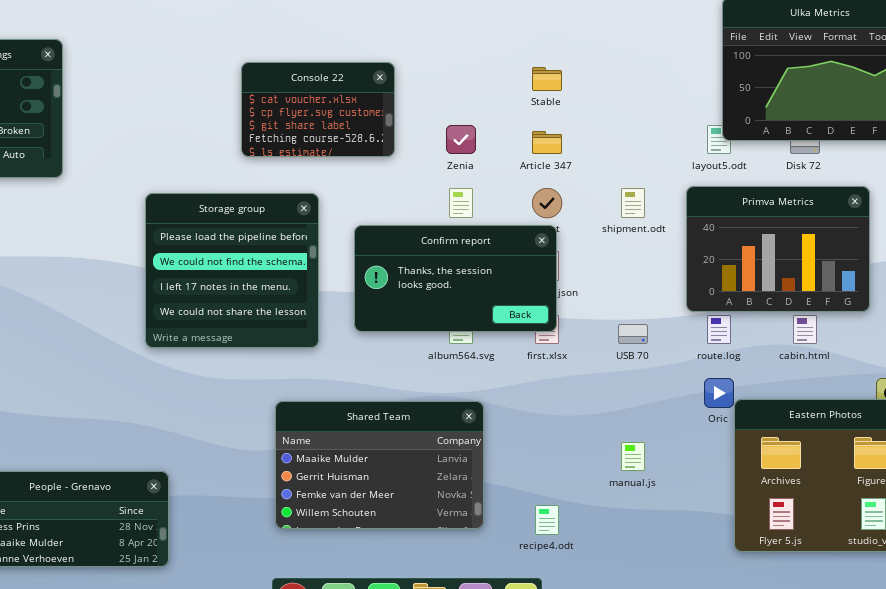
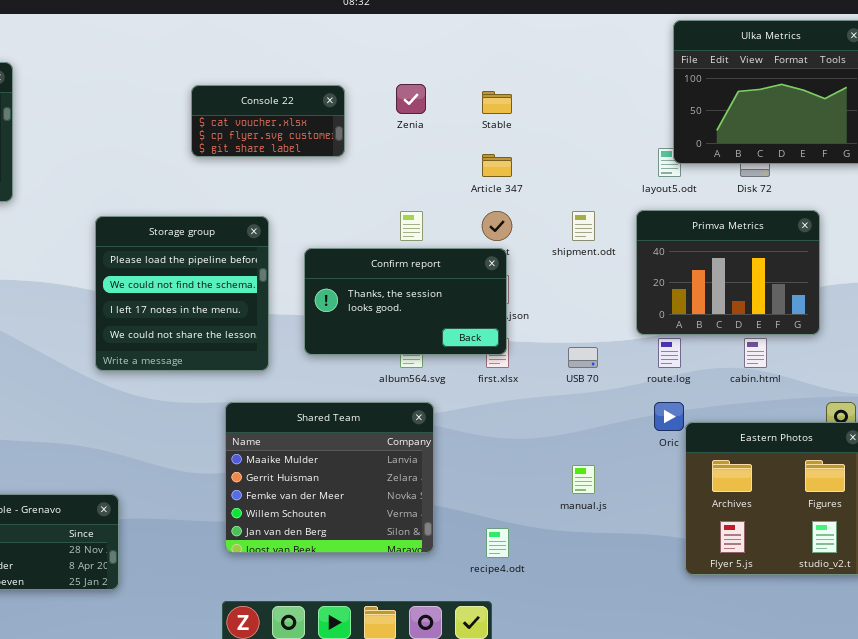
Console 22: [241,62,395,157] -> [191,85,345,157], resized
Zenia: [446,125,476,154] -> [396,84,426,114], moved
Shared Team: [275,401,484,529] -> [225,402,434,553], resized

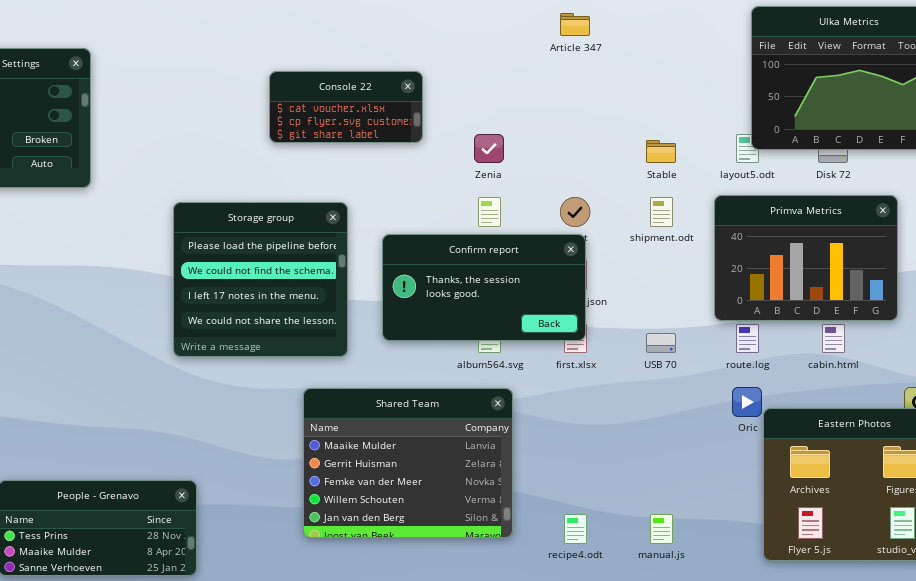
Zenia: [396,84,426,114] -> [474,134,504,163], moved
Stable: [482,91,512,114] -> [646,140,676,163], moved
Article 347: [482,154,512,177] -> [560,13,590,36], moved
manual.js: [572,465,595,494] -> [650,514,673,544], moved

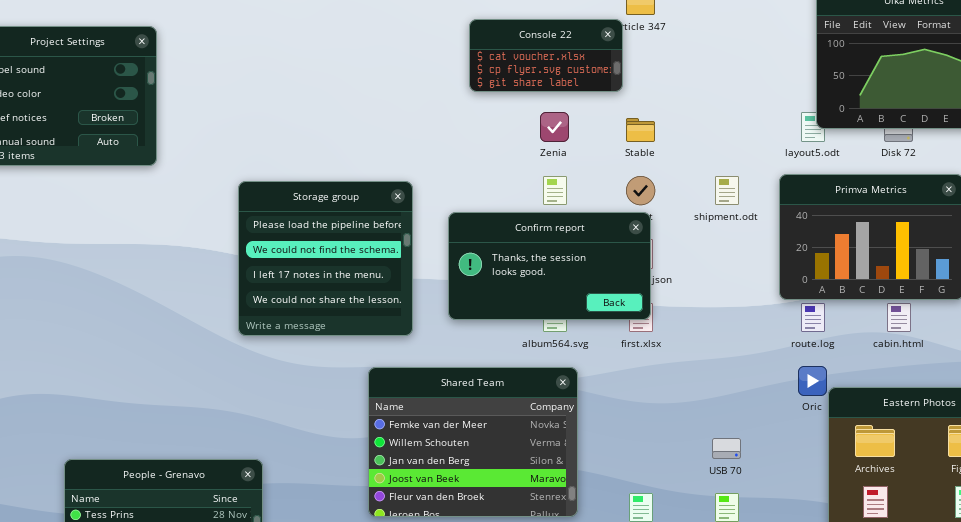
Console 22: [269,71,423,143] -> [469,19,623,92], moved
Stable: [646,140,676,163] -> [626,118,655,142], moved
USB 70: [646,333,676,353] -> [712,438,741,459], moved
Shared Team: [303,388,513,538] -> [368,367,578,517], scrolled down 2 rows

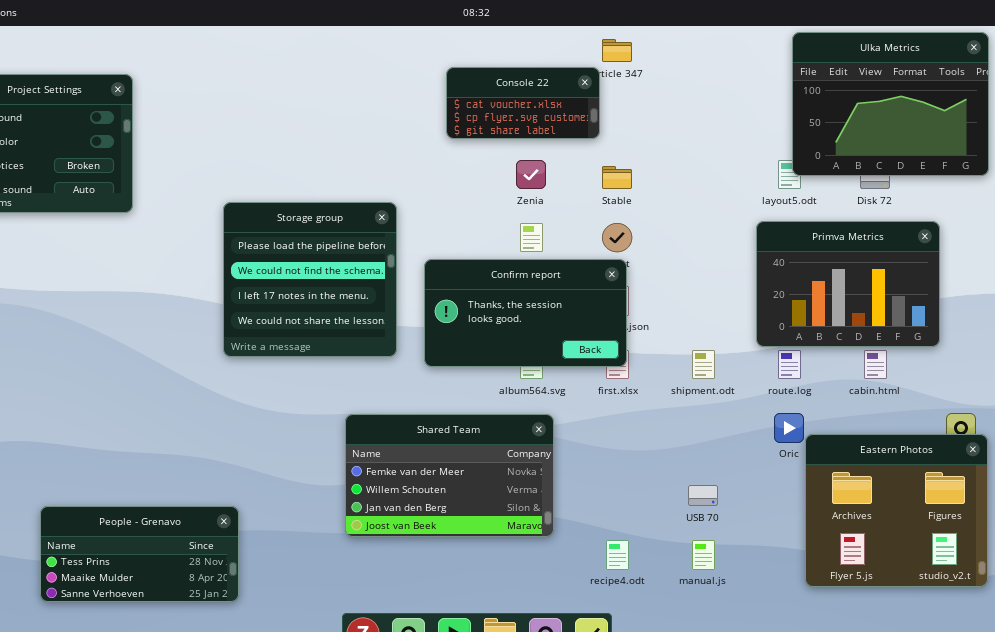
shipment.odt: [715,176,739,205] -> [692,350,715,379], moved
Storage group: [238,181,413,336] -> [223,202,397,357], moved
Shared Team: [368,367,578,517] -> [345,414,554,537], resized

